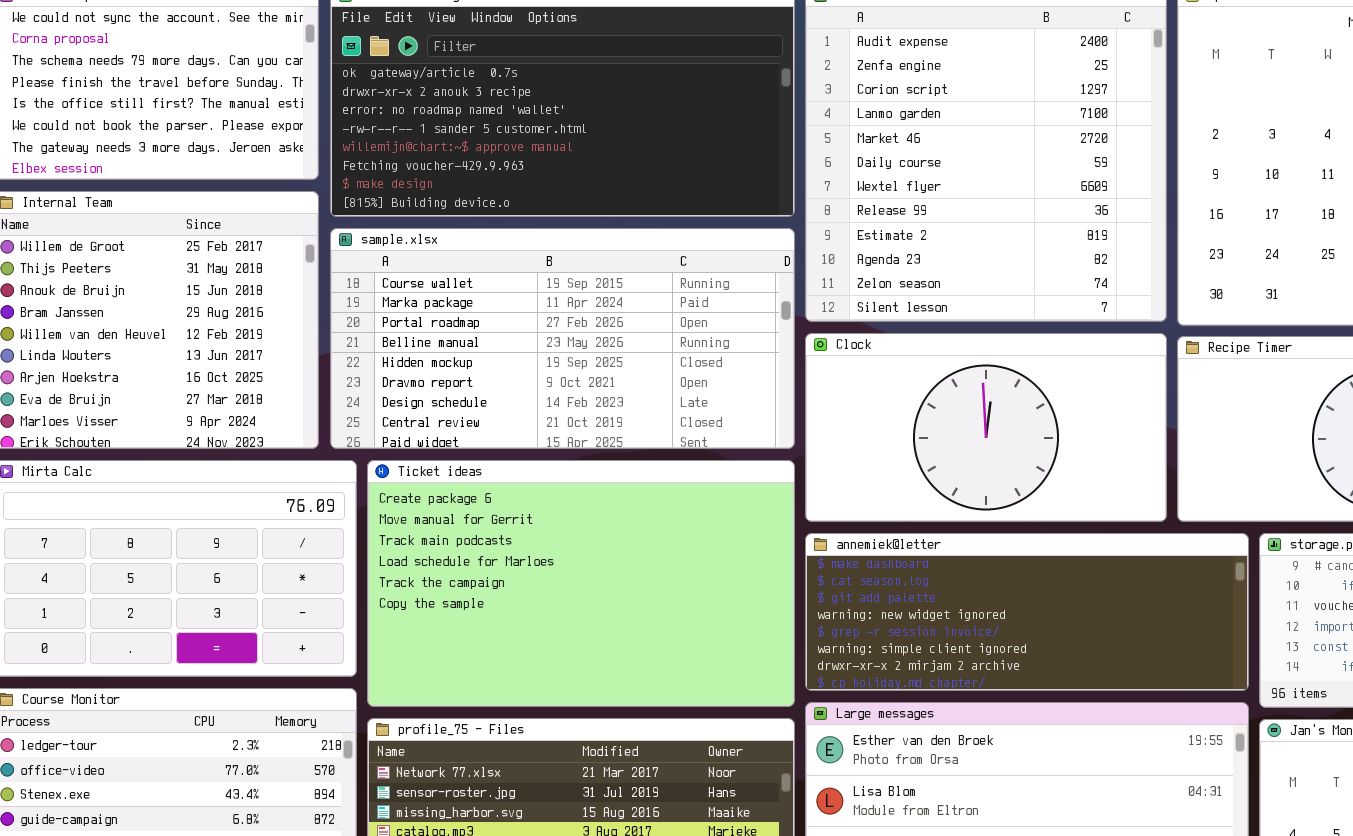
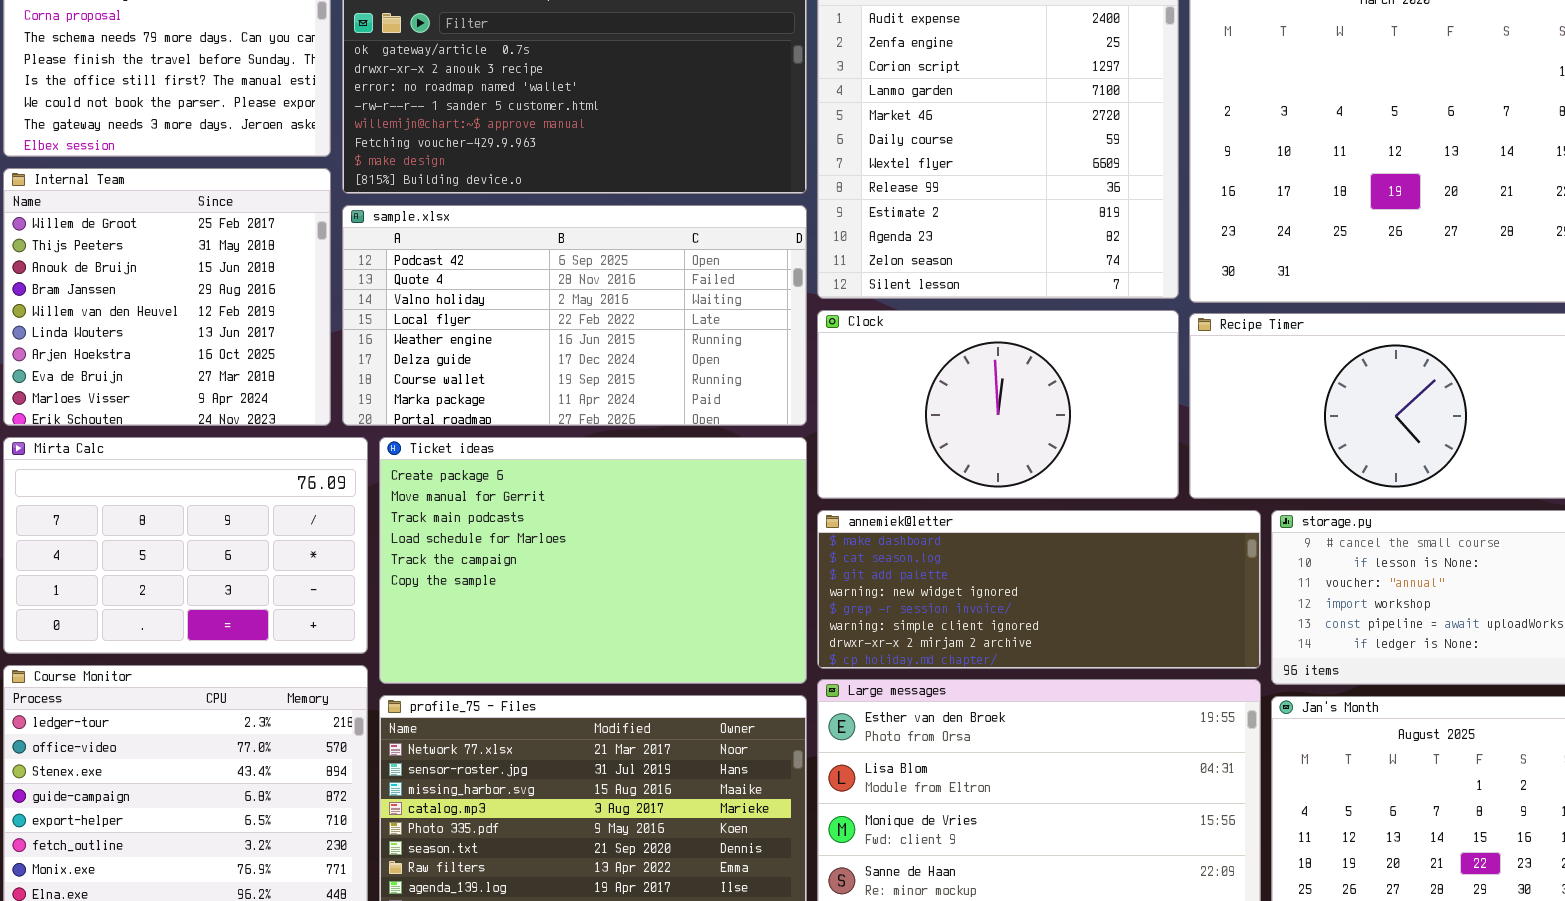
sample.xlsx: [330,228,795,449] -> [342,205,807,426], scrolled up 6 rows

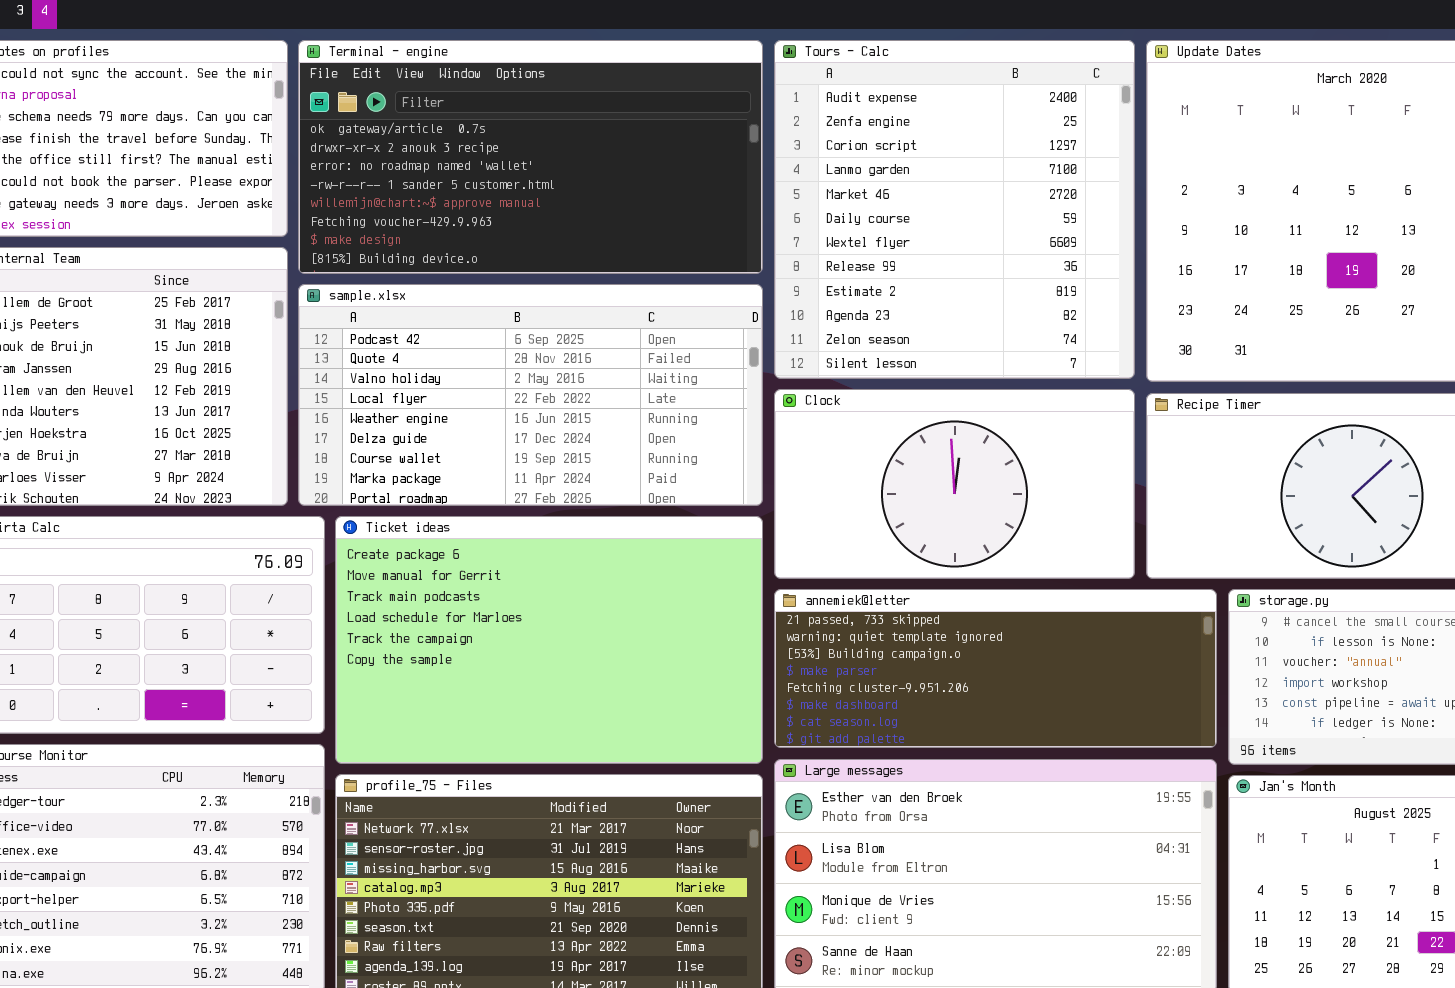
annemiek@letter: [817,510,1261,669] -> [774,589,1217,748], scrolled up 5 rows

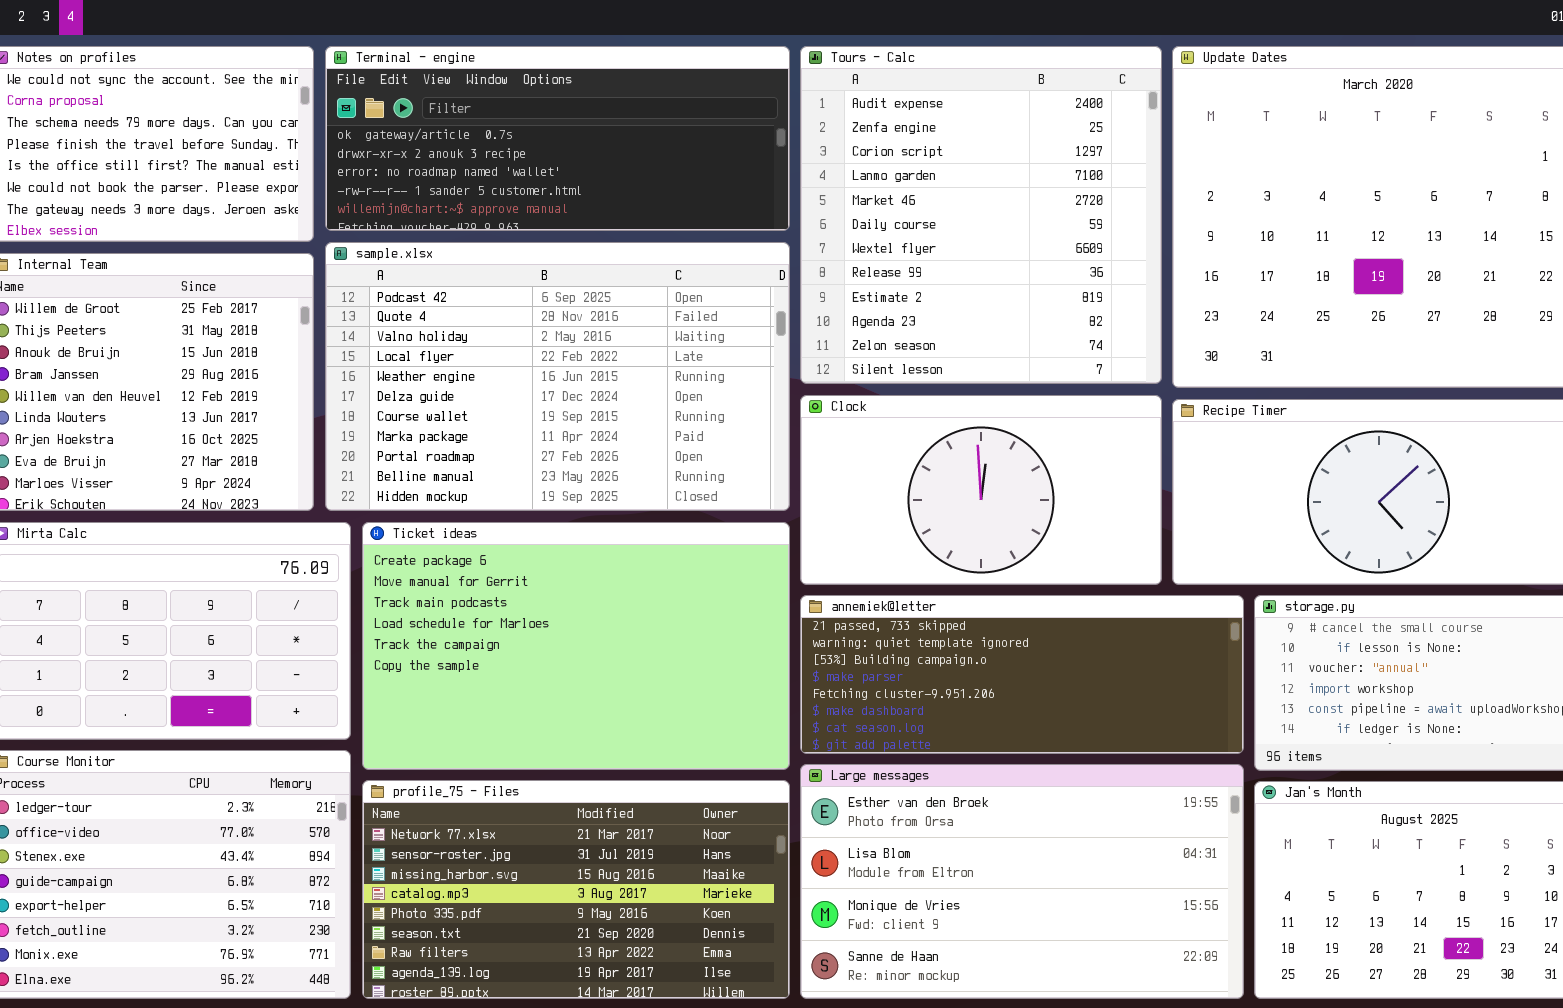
Terminal - engine: [298,40,763,274] -> [325,46,790,231], resized
sample.xlsx: [298,284,763,506] -> [325,242,790,511], resized

